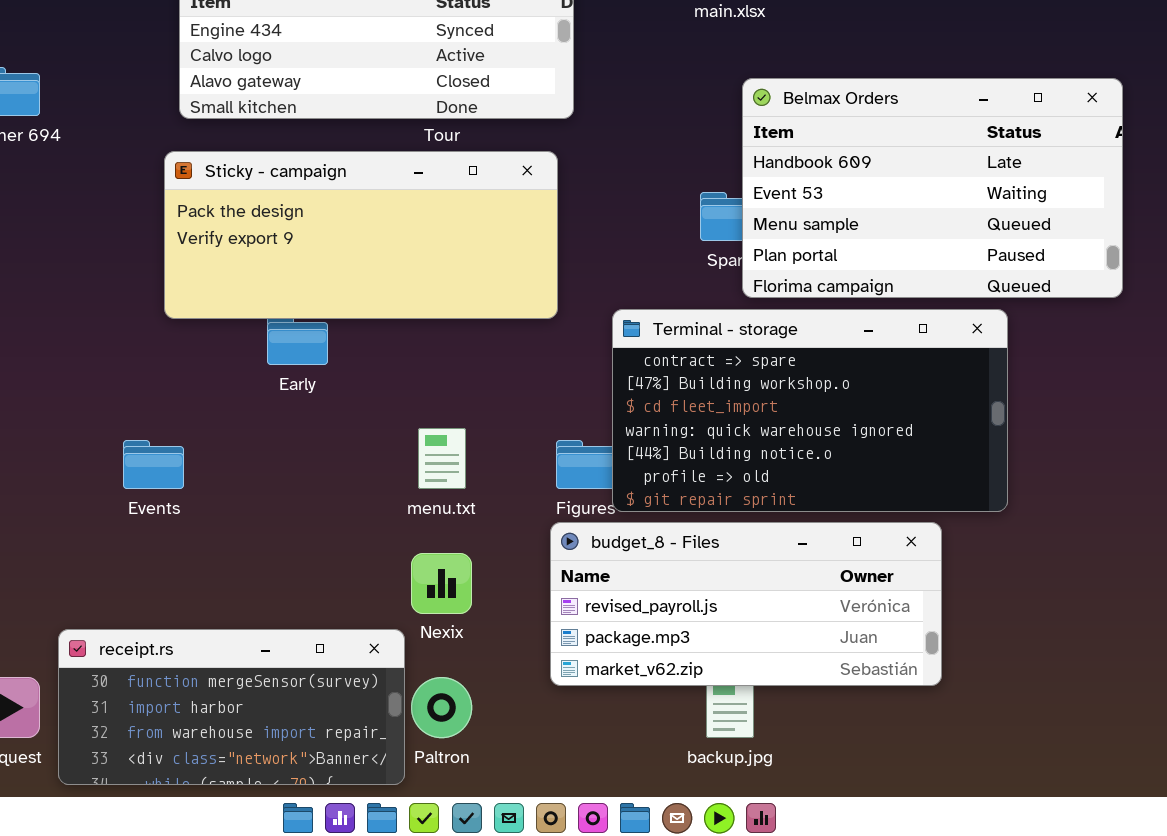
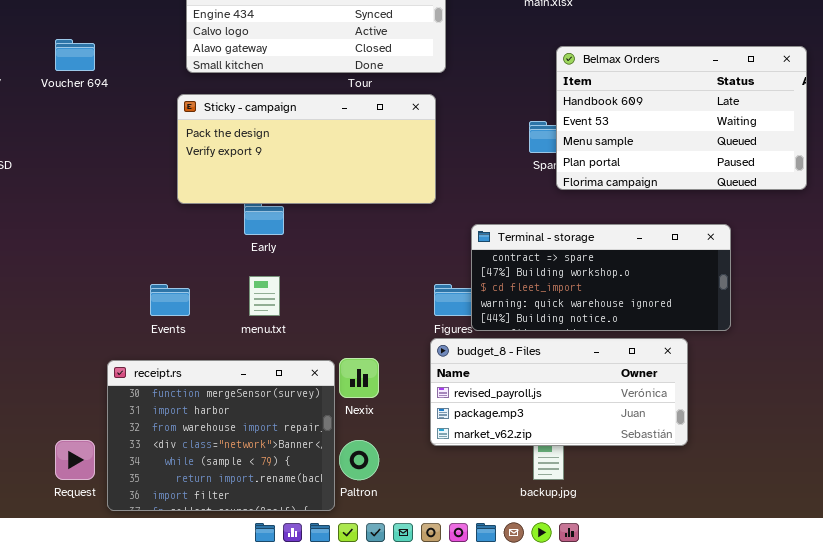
Terminal - storage: [612,309,1008,512] -> [471,224,731,331], resized
menu.txt: [418,428,466,489] -> [249,276,280,316], moved
receipt.rs: [58,629,405,785] -> [107,360,335,511], resized

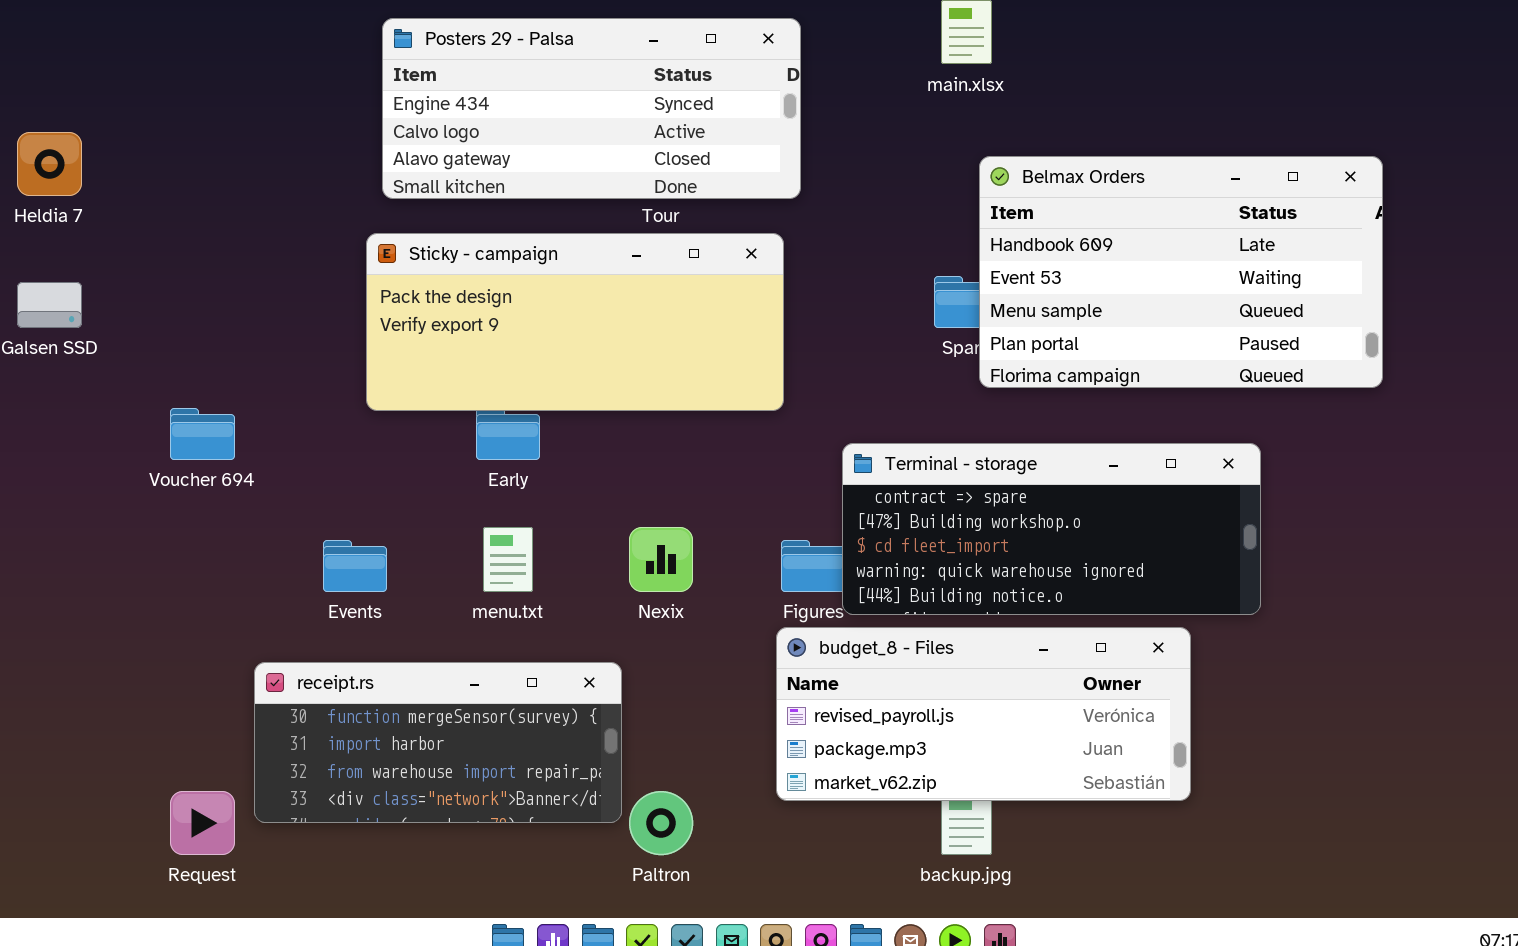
Voucher 694: [55,39,95,71] -> [170,408,235,460], moved
Nexix: [339,358,379,398] -> [629,527,693,592], moved
receipt.rs: [107,360,335,511] -> [254,662,622,823], resized

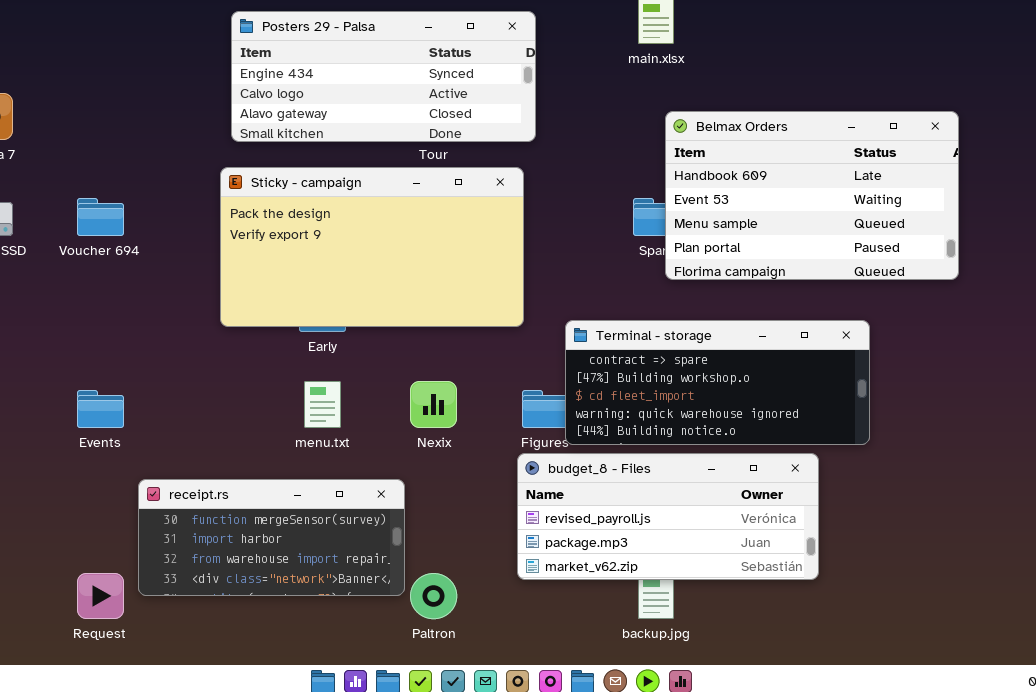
Sticky - campaign: [366,233,784,411] -> [220,167,524,327], resized
Voucher 694: [170,408,235,460] -> [77,198,124,236], moved
Events: [323,540,387,592] -> [77,390,124,428], moved

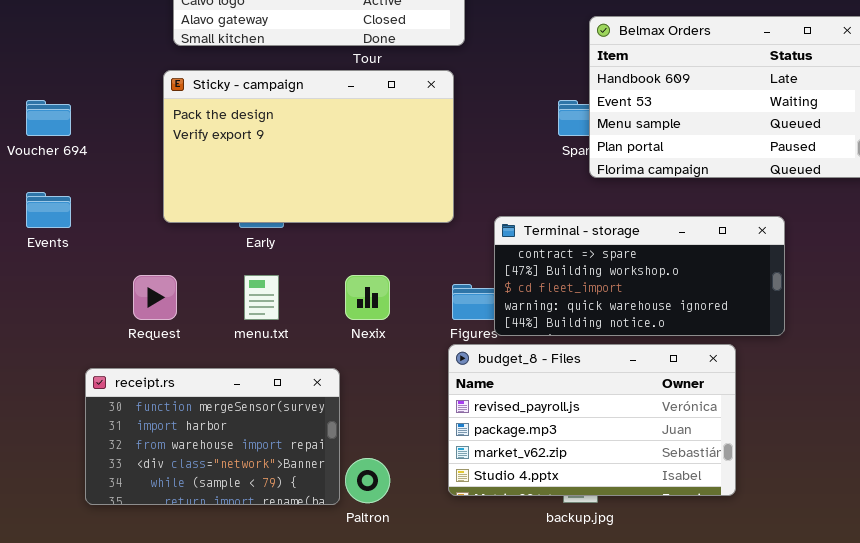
Events: [77,390,124,428] -> [26,192,71,228], moved
budget_8 - Files: [517,453,819,580] -> [448,344,736,496], resized
receipt.rs: [138,479,405,596] -> [85,368,340,505], resized
Request: [77,573,124,619] -> [133,275,177,320], moved

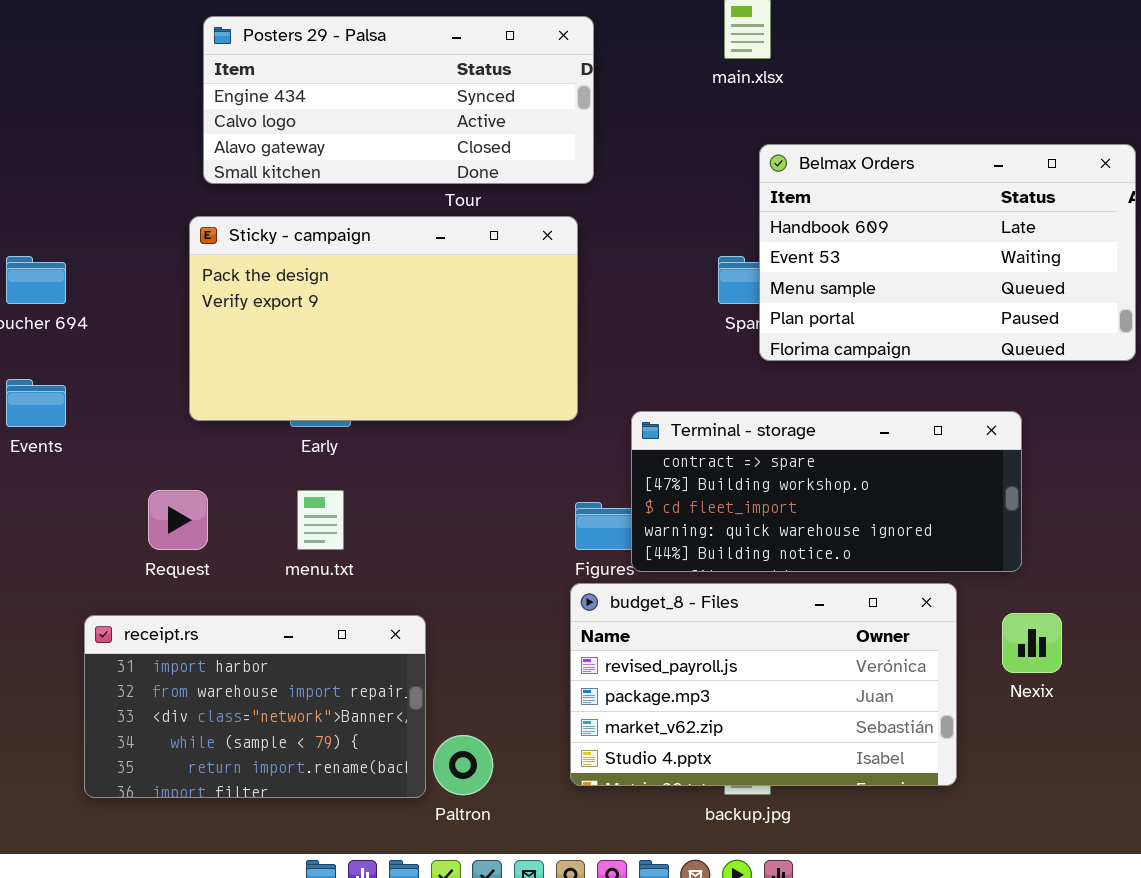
Nexix: [345,275,390,320] -> [1002,613,1062,673], moved
receipt.rs: [85,368,340,505] -> [84,615,426,798], scrolled down 1 row

